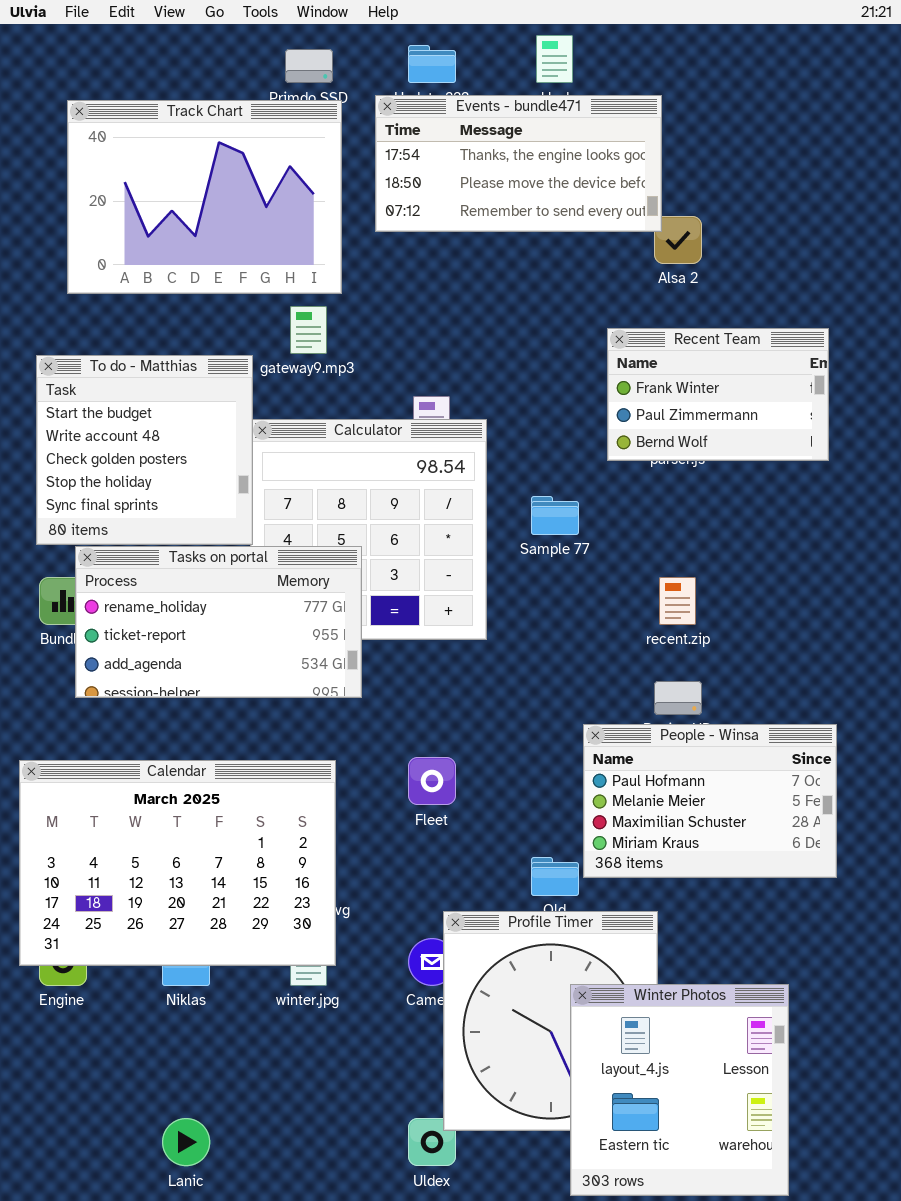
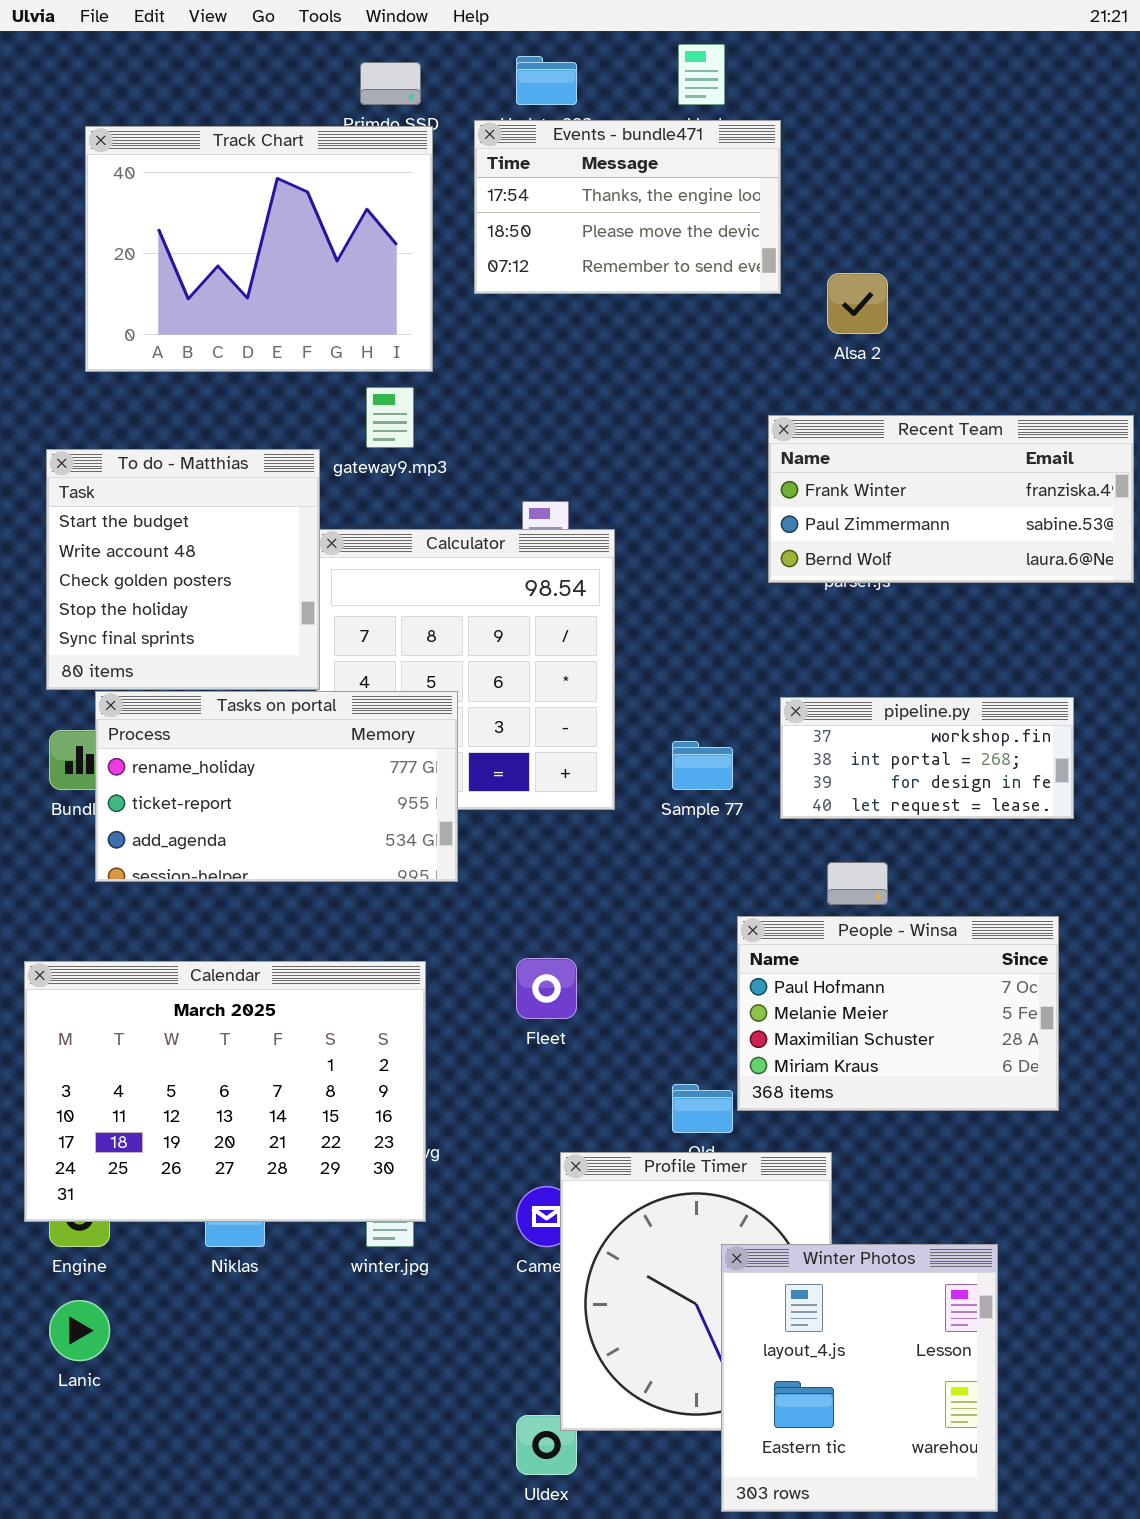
Events - bundle471: [375,95,662,232] -> [474,120,781,294], resized
Recent Team: [607,328,829,461] -> [768,415,1134,583], resized
Sample 77: [531,496,579,535] -> [672,741,733,790], moved
pipeline.py: none -> [780,697,1074,819], opened
Lanic: [162,1118,210,1166] -> [49,1300,110,1361], moved

